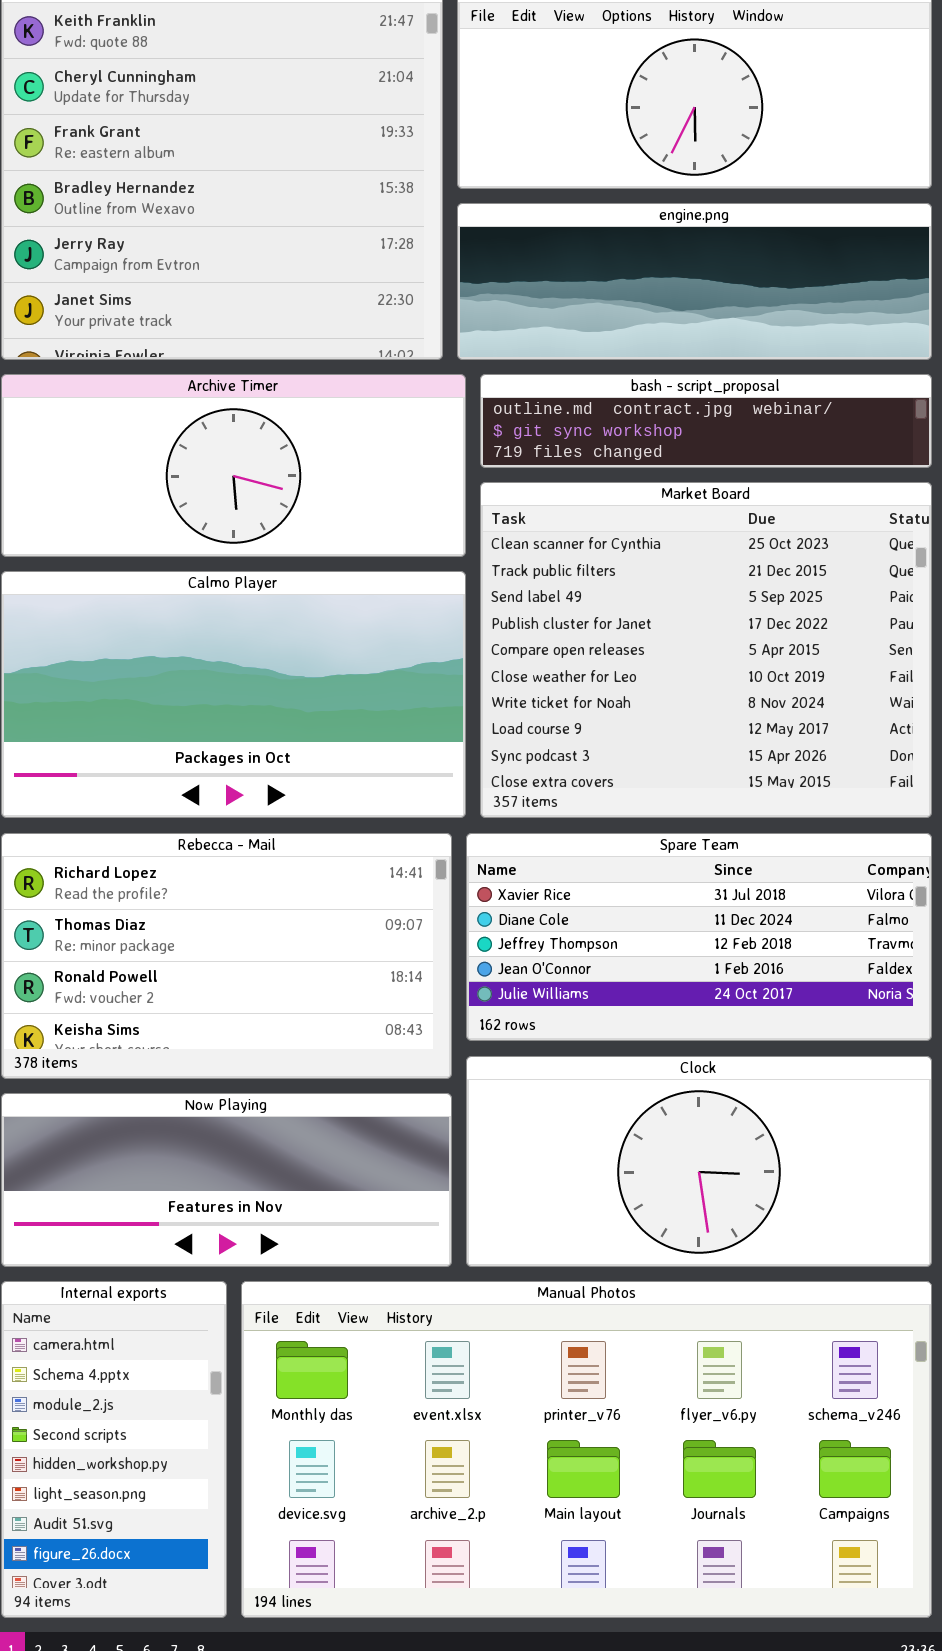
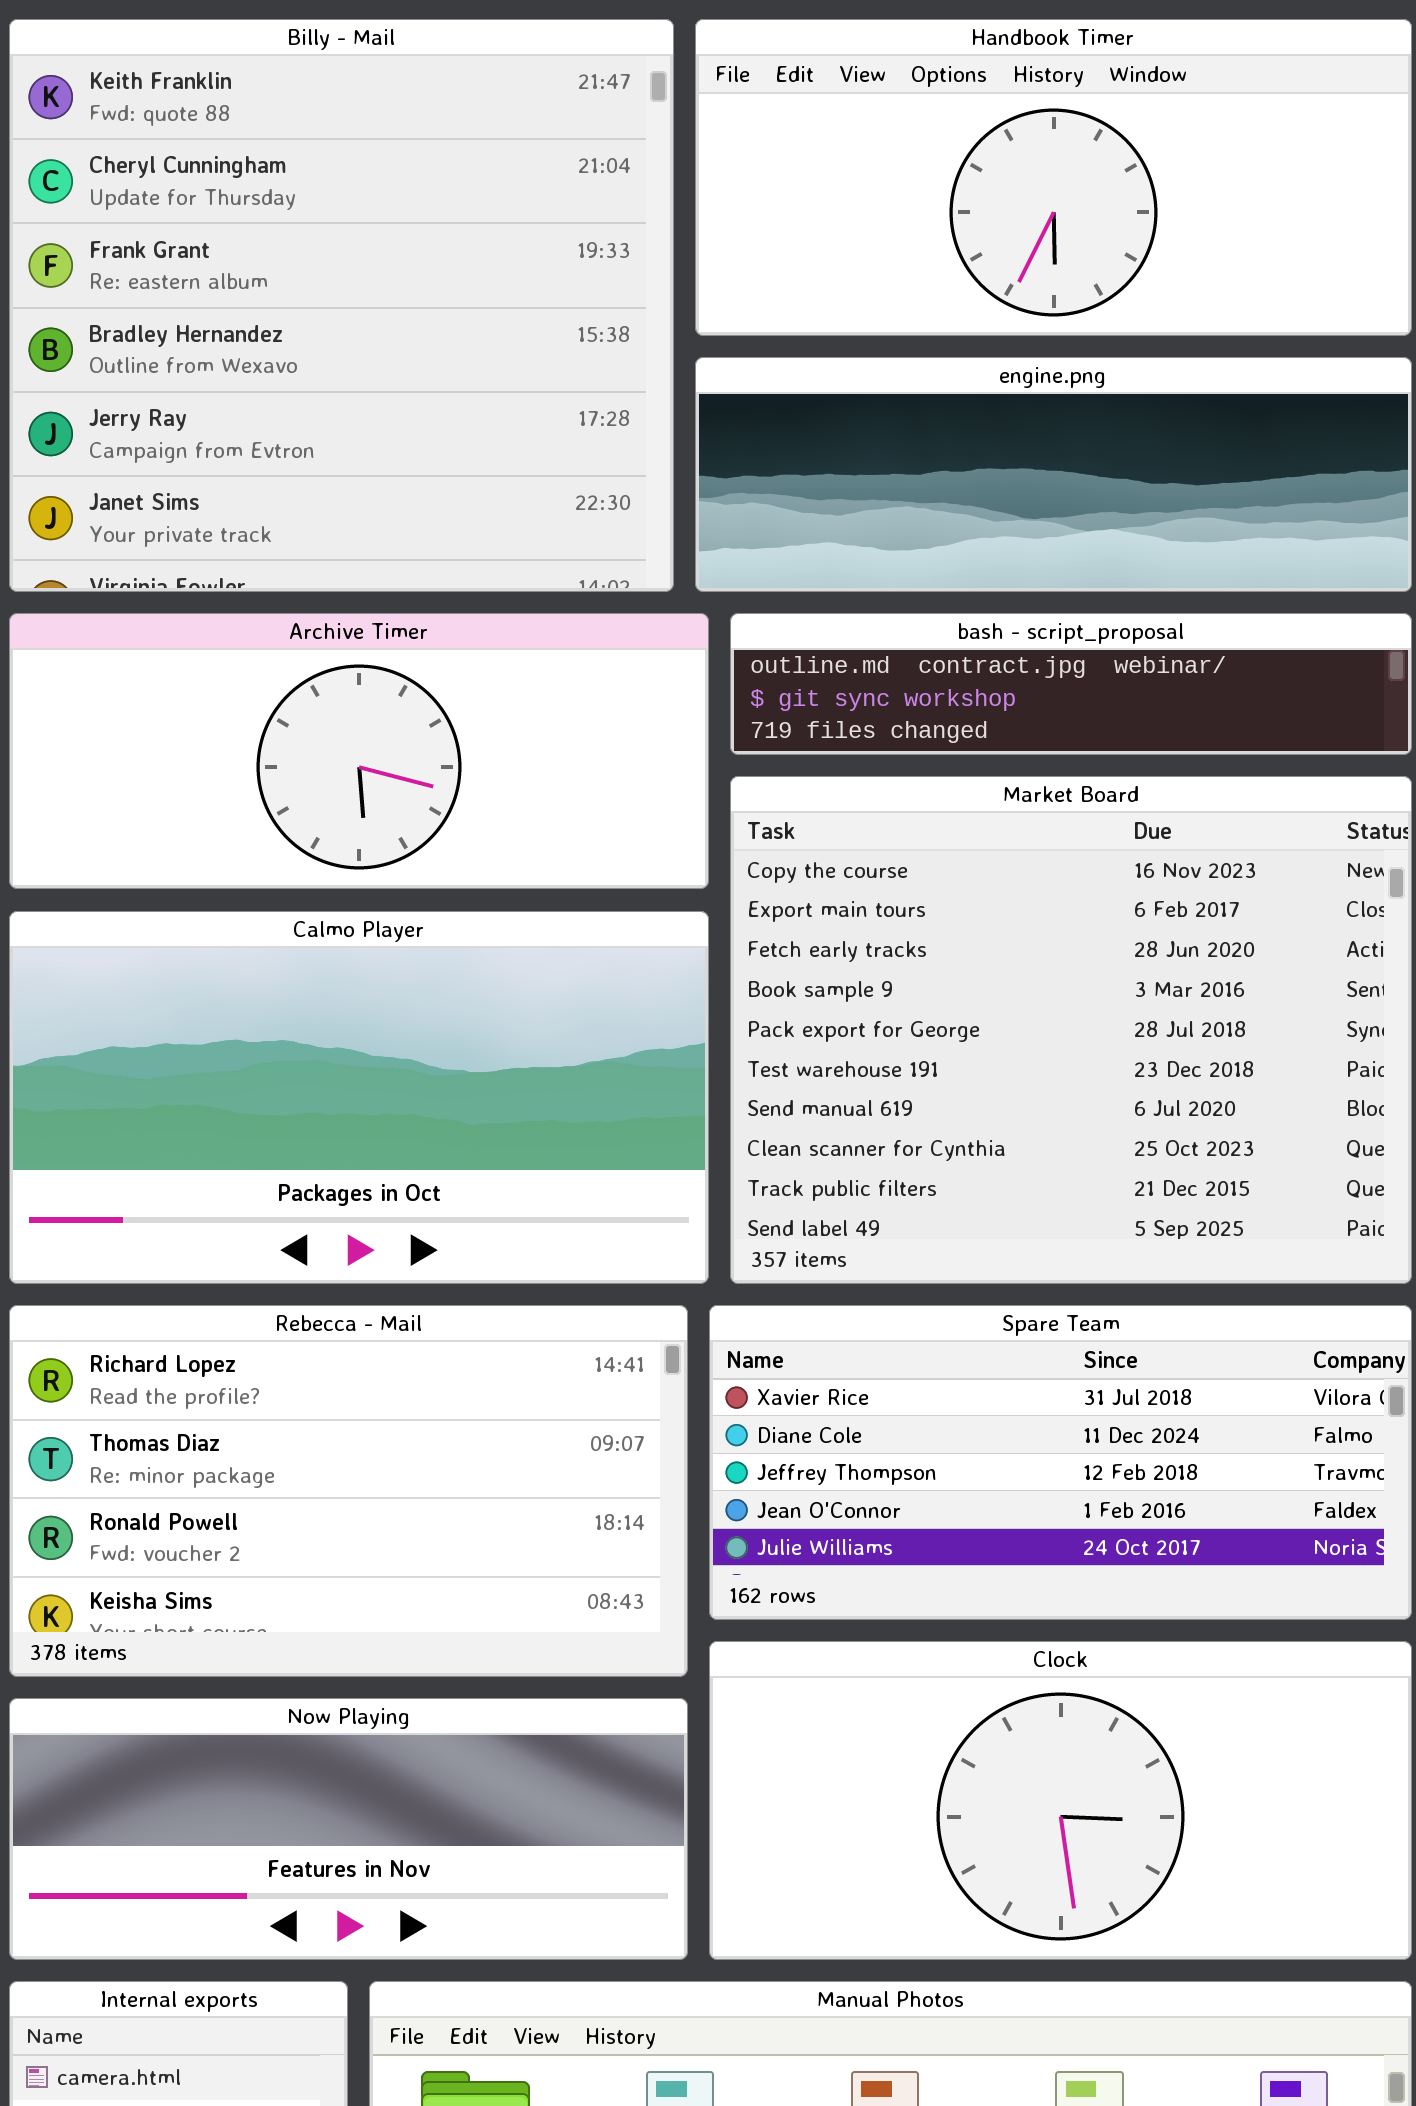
Market Board: [480,482,932,818] -> [730,776,1412,1284], scrolled up 7 rows

